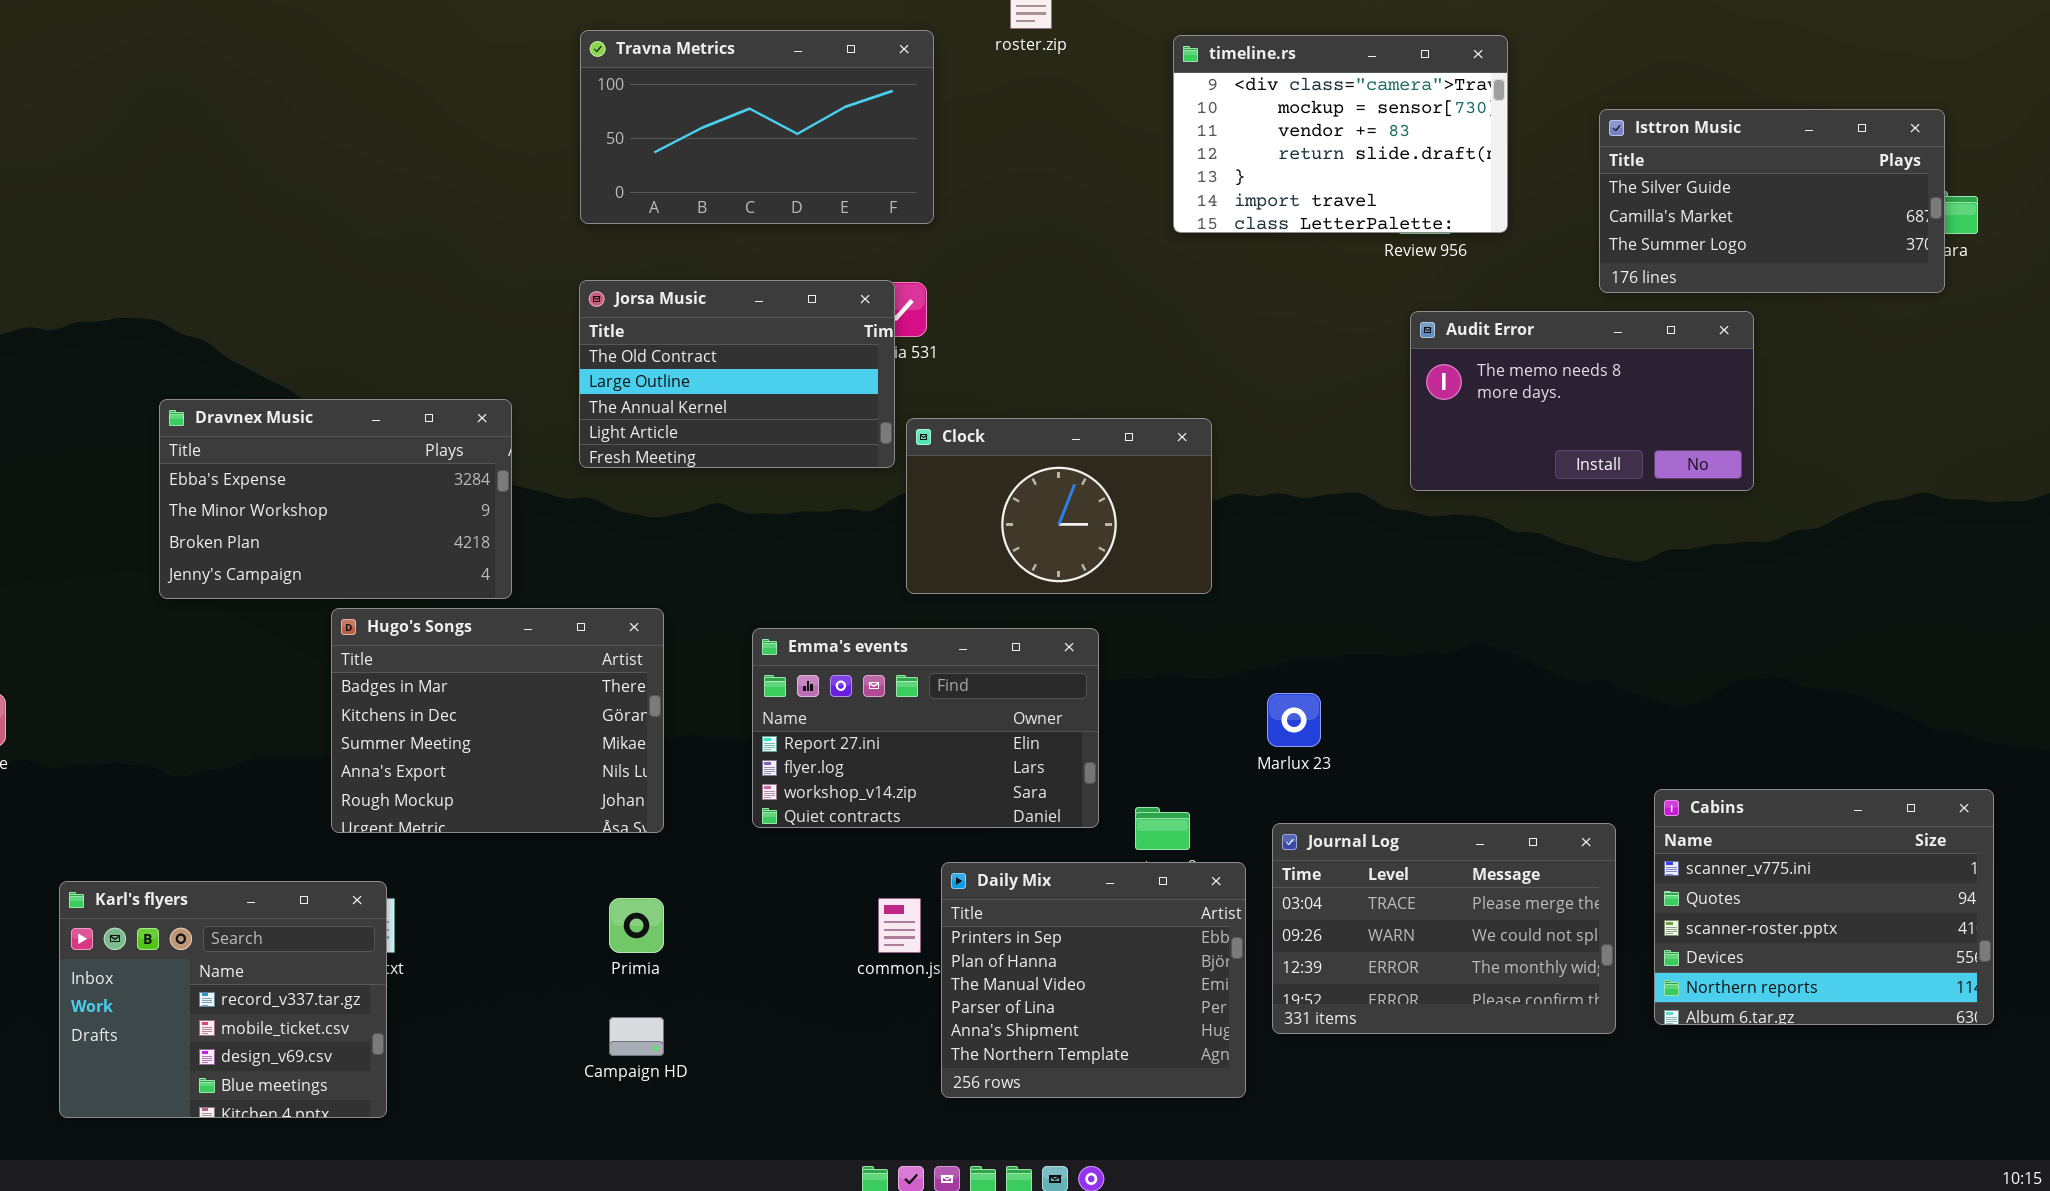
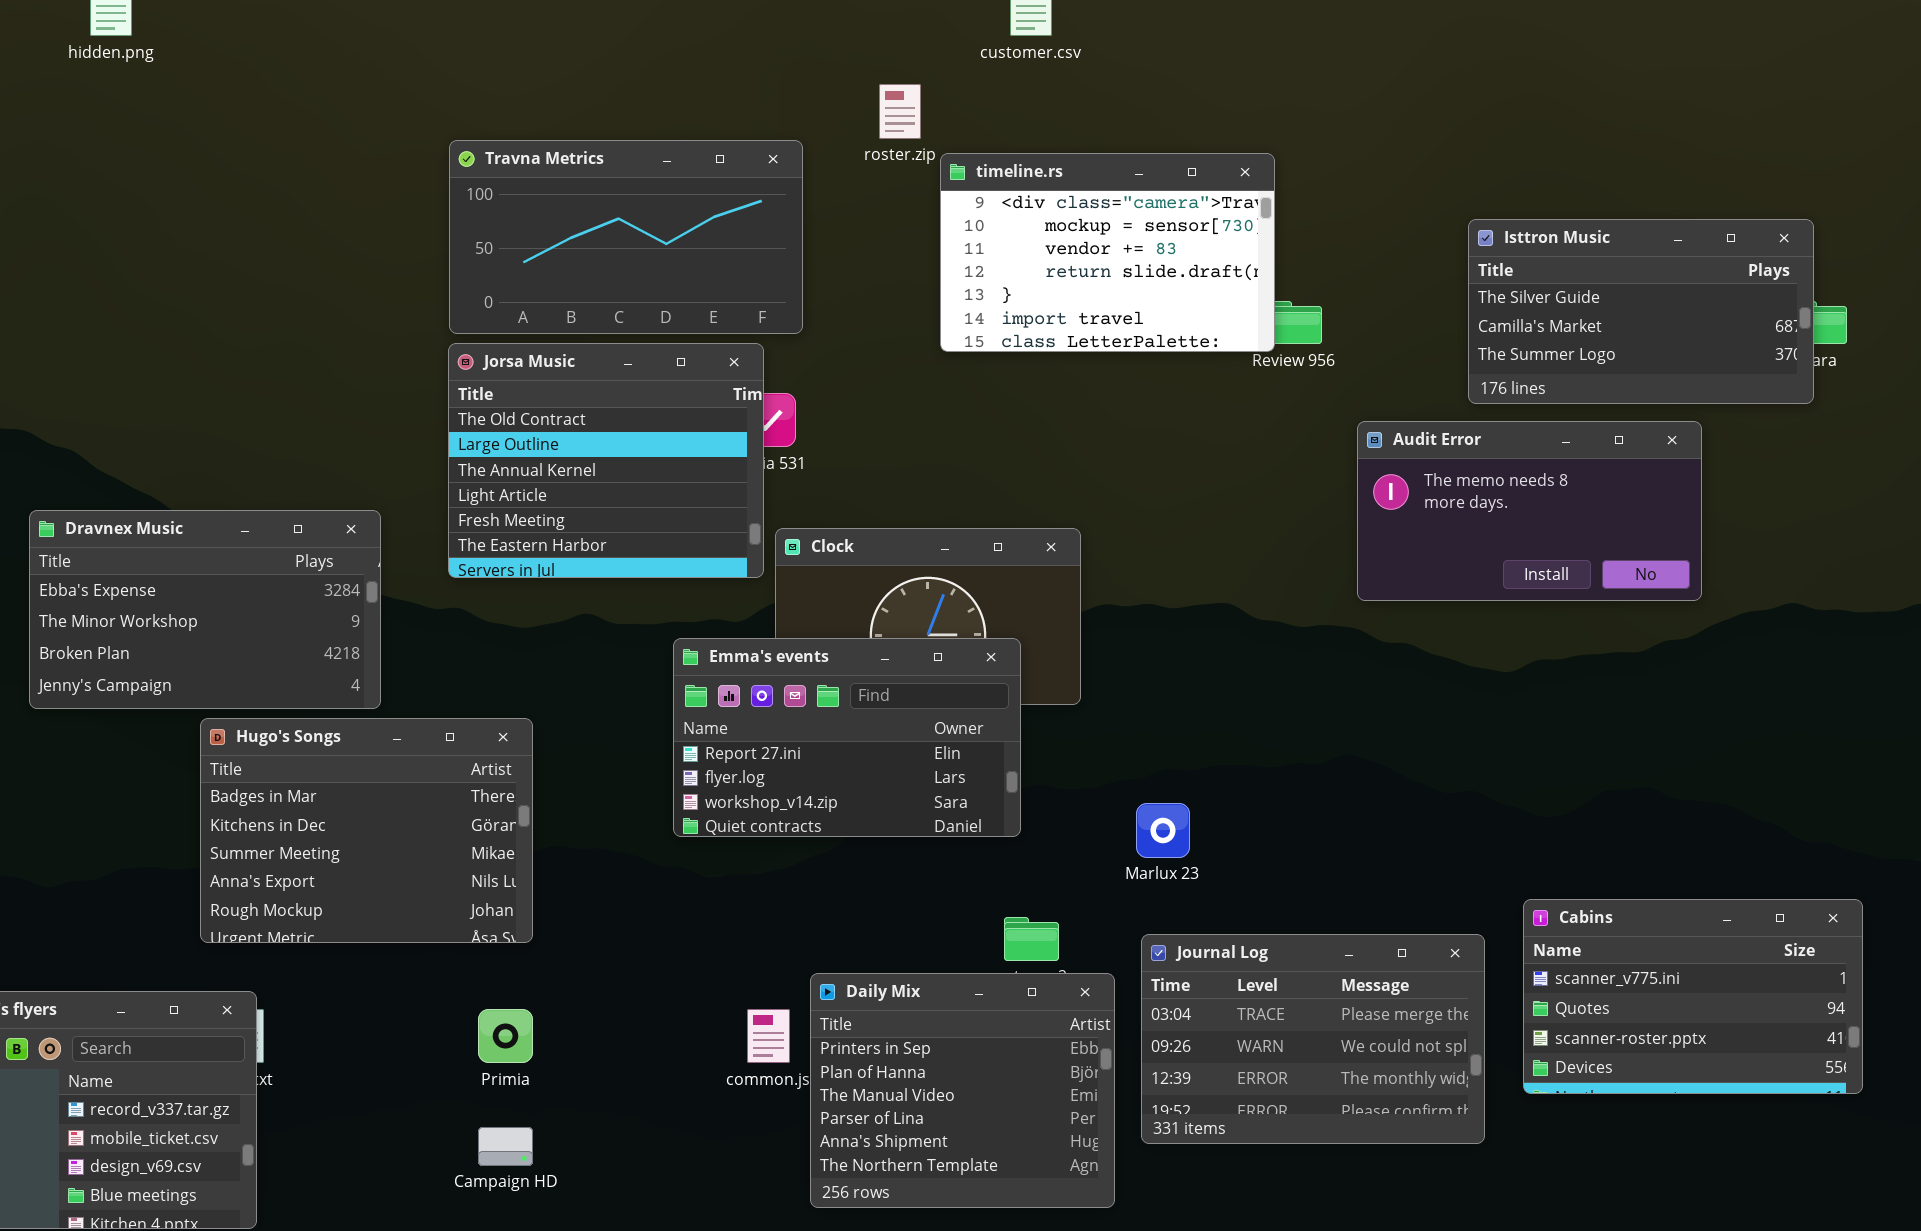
timeline.rs: [1173,35,1508,233] -> [940,153,1275,352], moved
Jorsa Music: [579,280,895,468] -> [448,343,764,578], resized
Audit Error: [1410,311,1754,491] -> [1357,421,1702,601], moved
Emma's events: [752,628,1099,828] -> [673,638,1021,837], moved
Cabins: [1654,789,1994,1025] -> [1523,899,1863,1094], resized

